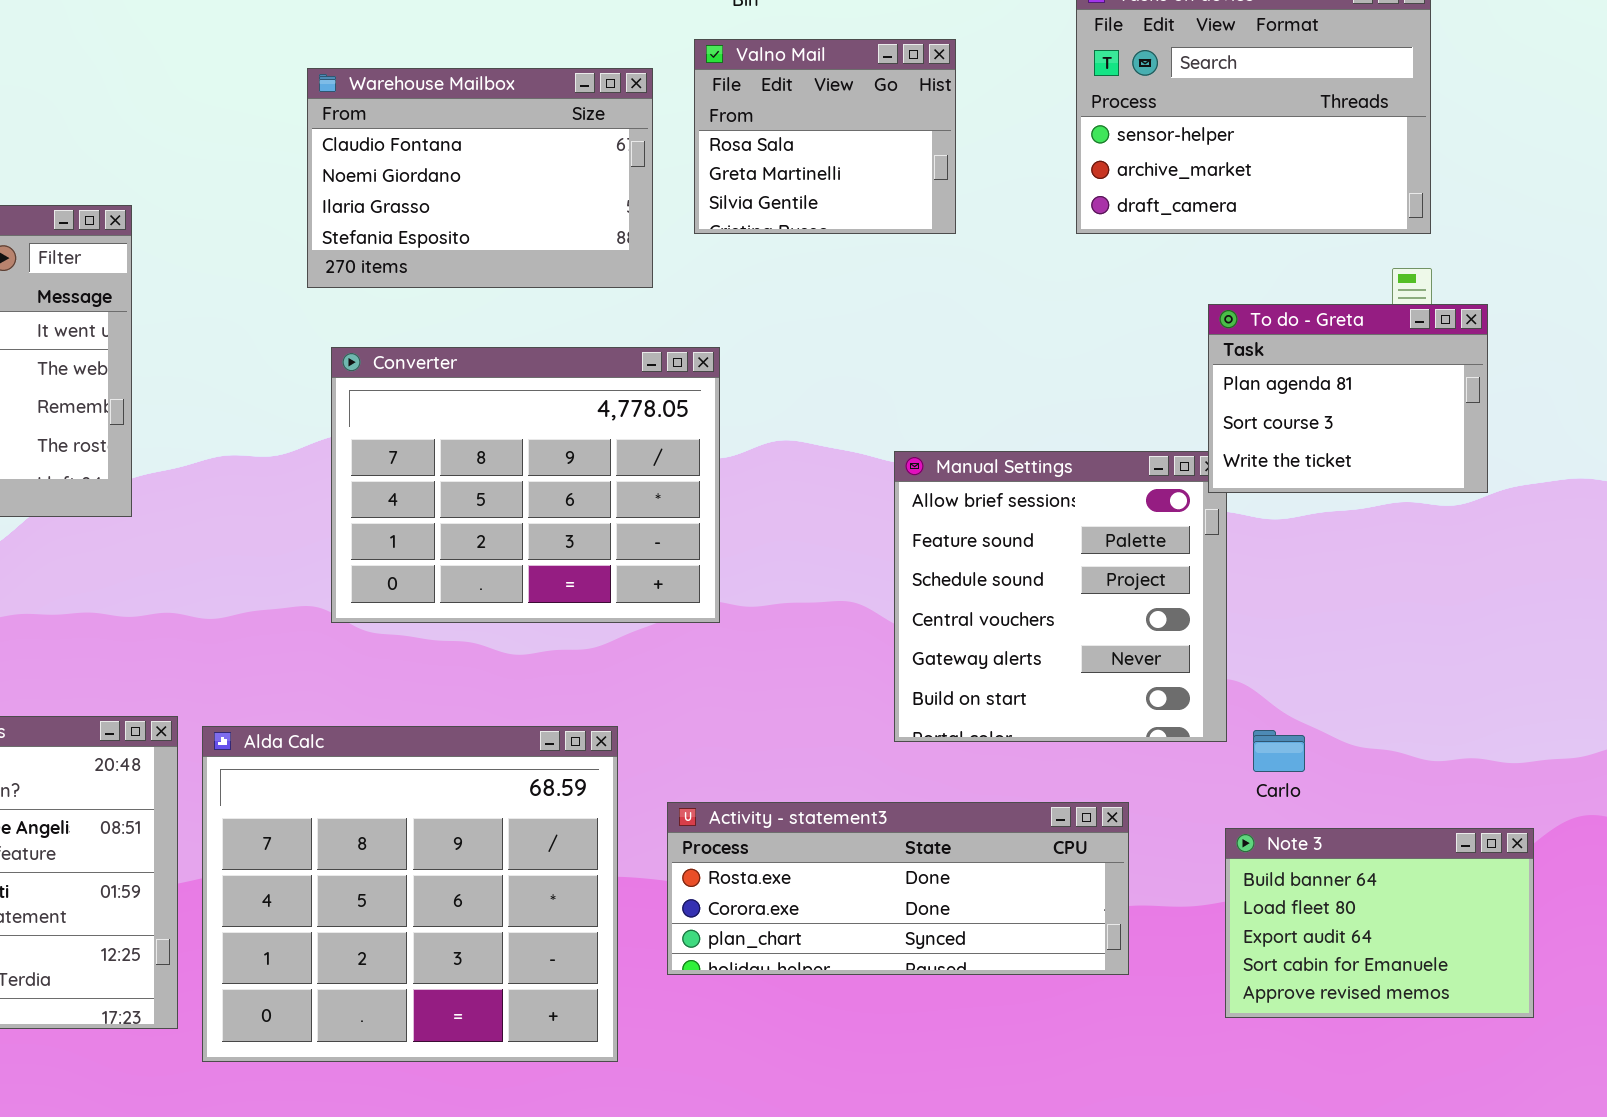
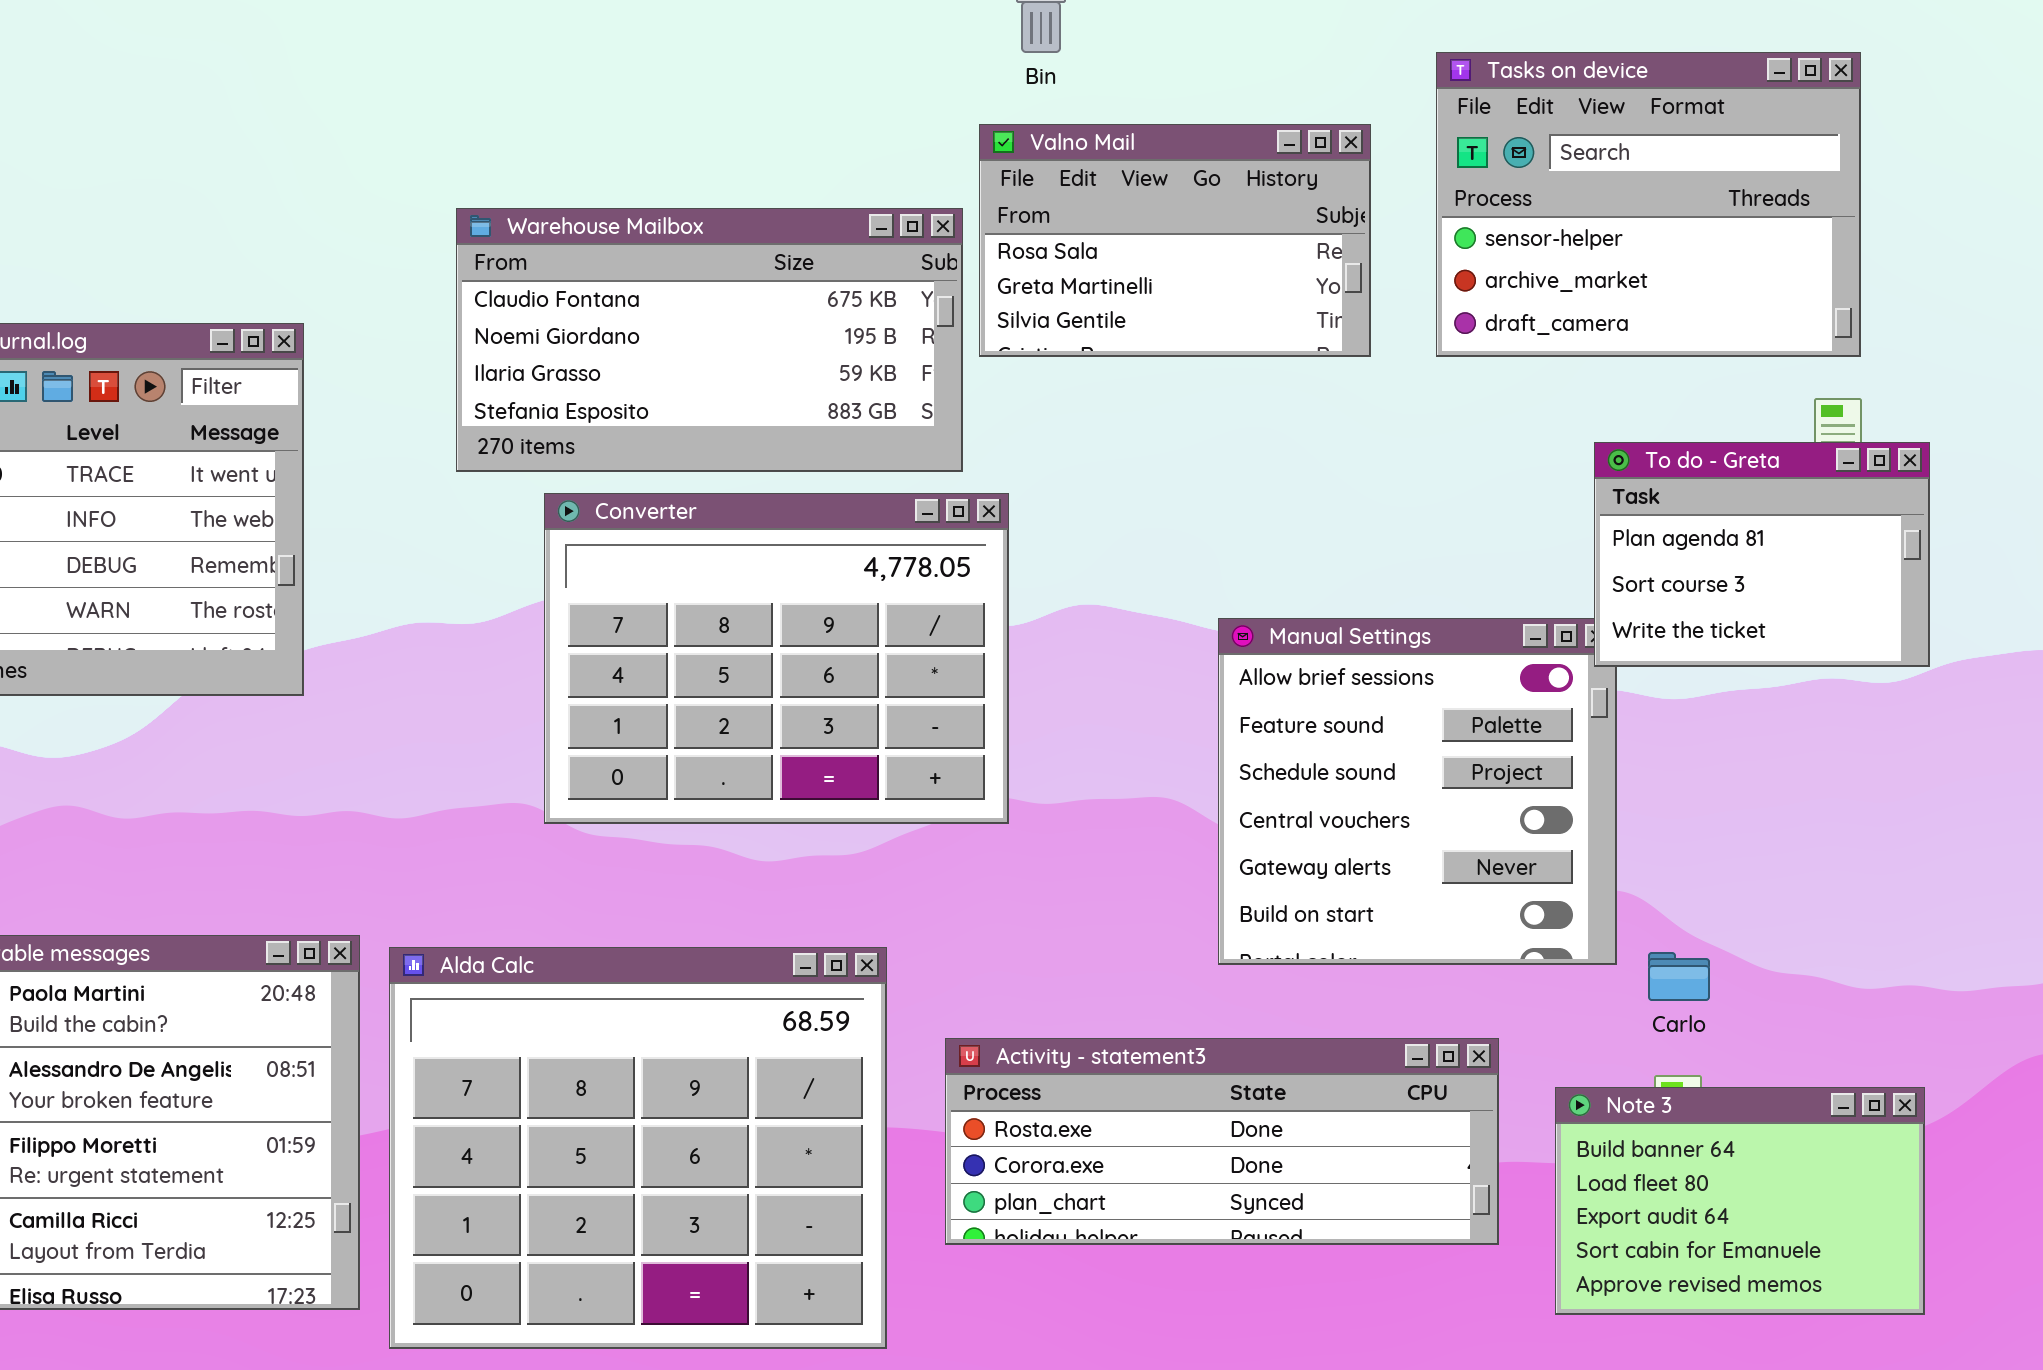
Valno Mail: [694,39,956,234] -> [979,124,1371,357], resized
Warehouse Mailbox: [307,68,653,288] -> [456,208,963,472], moved, resized
Note 3: [1225,828,1534,1018] -> [1555,1087,1925,1315], moved

